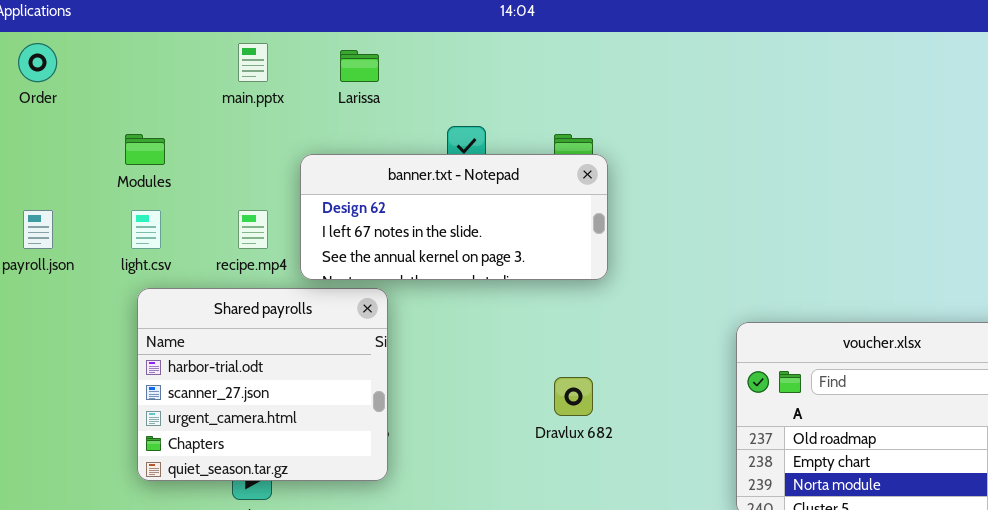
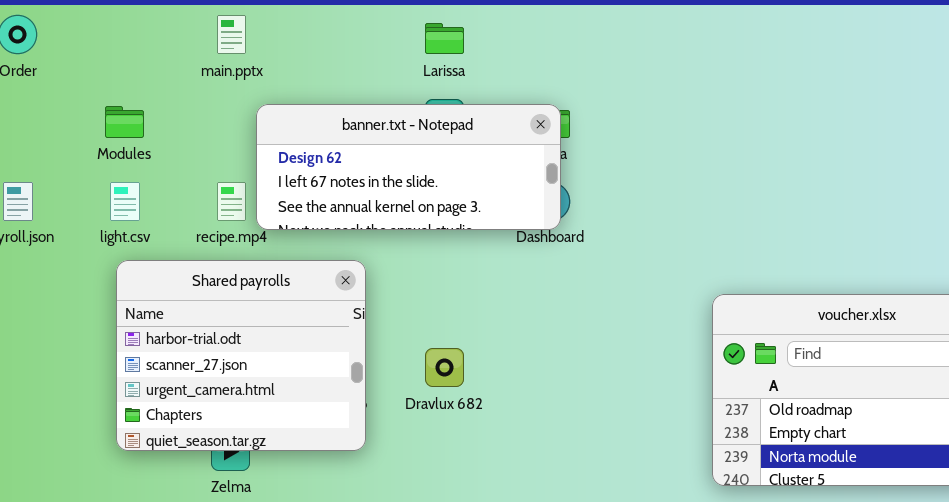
Larissa: [340,50,379,82] -> [425,23,464,54], moved
banner.txt - Notepad: [300,154,608,280] -> [256,104,561,230], moved
Dravlux 682: [554,377,593,416] -> [425,348,464,387], moved

